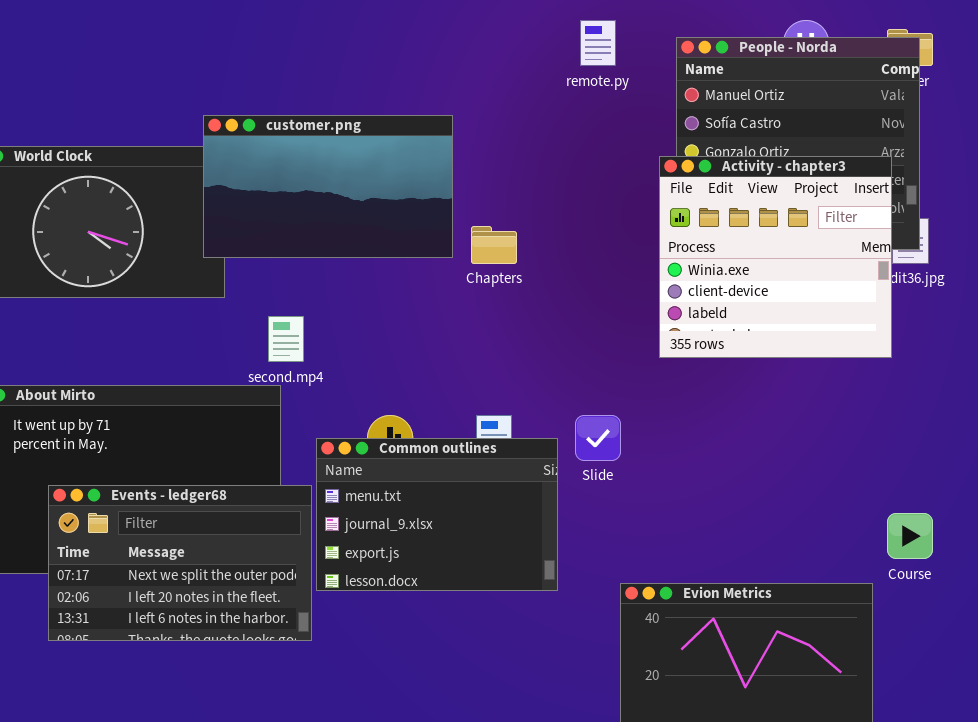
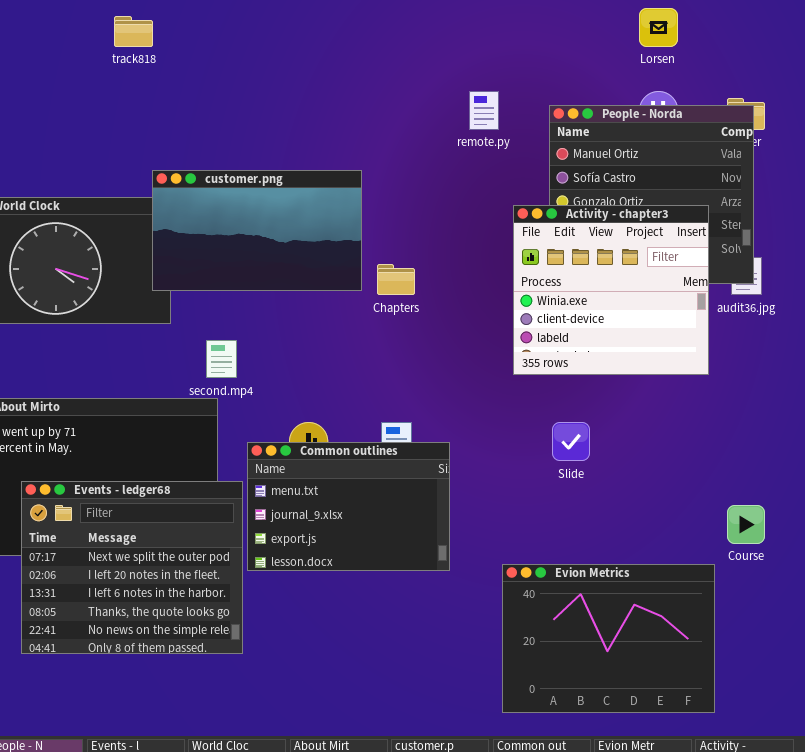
Activity - chapter3: [659,156,892,358] -> [513,205,709,375], moved
Slide: [575,415,621,461] -> [552,422,590,461], moved
Events - ledger68: [48,485,312,641] -> [21,481,243,654], resized

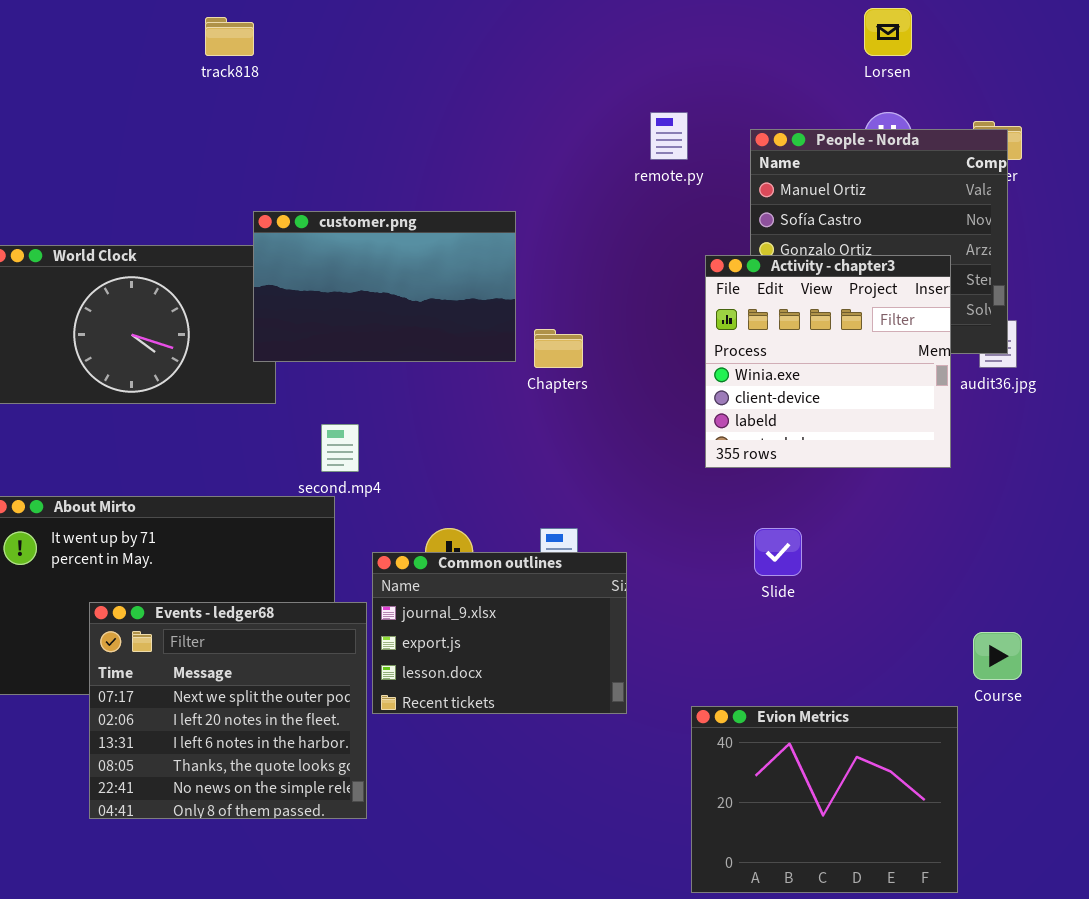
Common outlines: [247,442,450,571] -> [372,552,627,714], scrolled down 1 row

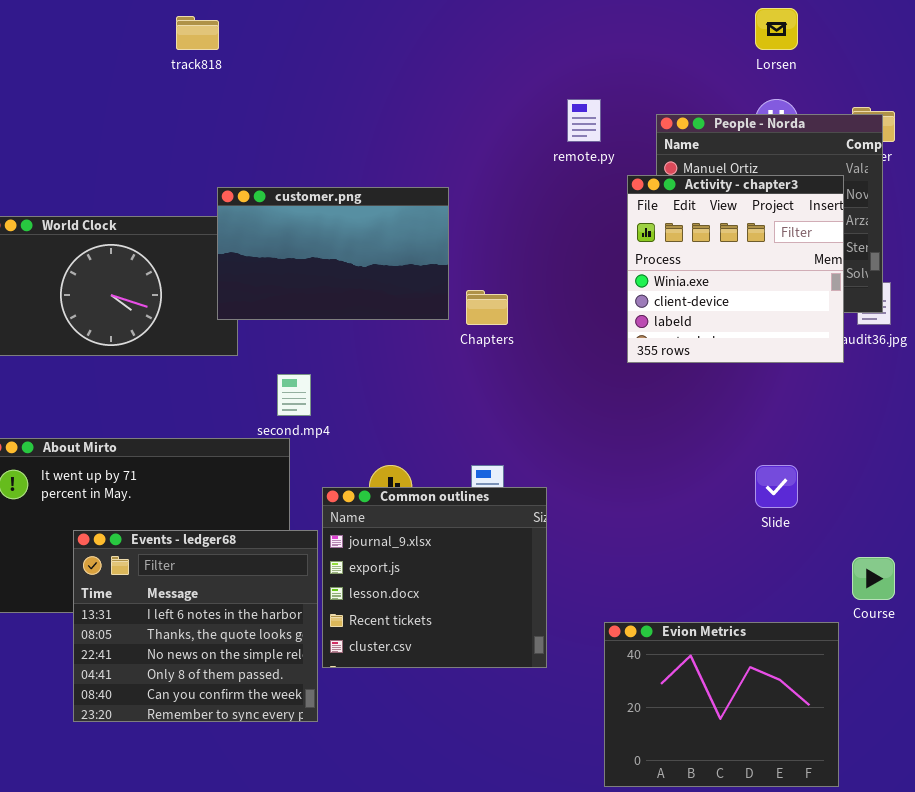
Activity - chapter3: [705,255,951,468] -> [627,175,844,363], moved
Slide: [754,528,802,576] -> [755,465,798,508], moved
Common outlines: [372,552,627,714] -> [322,487,547,668], resized
Events - ledger68: [89,602,367,819] -> [73,530,318,722], scrolled down 2 rows

